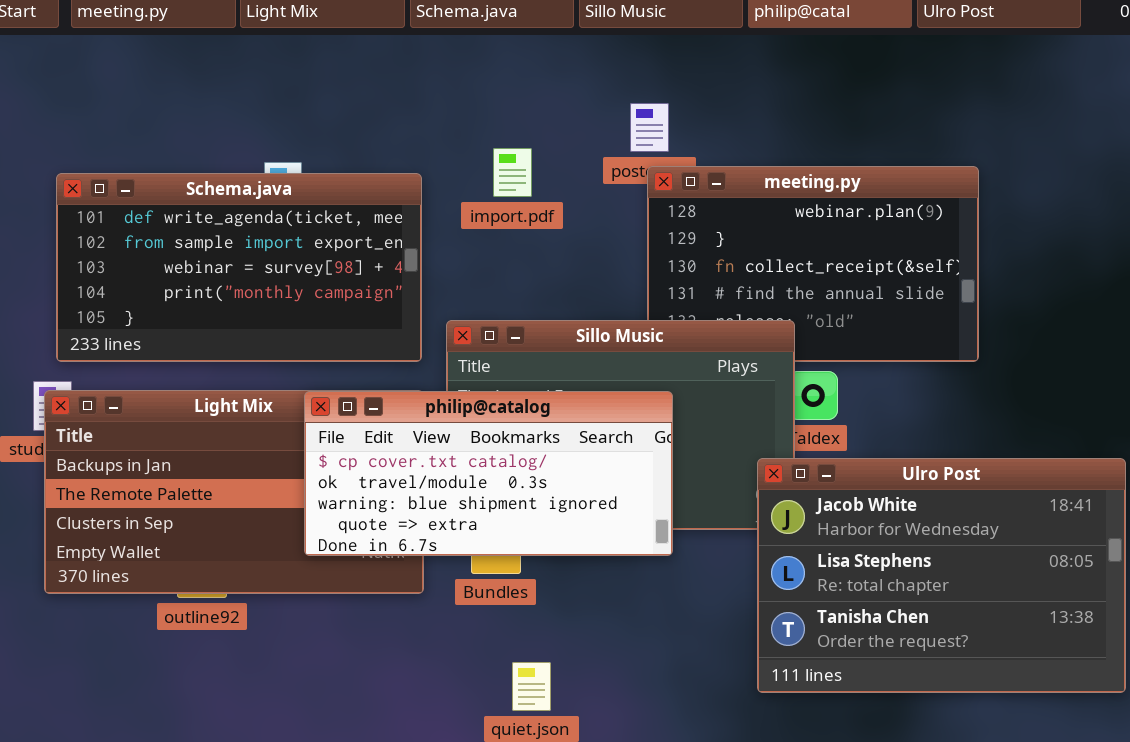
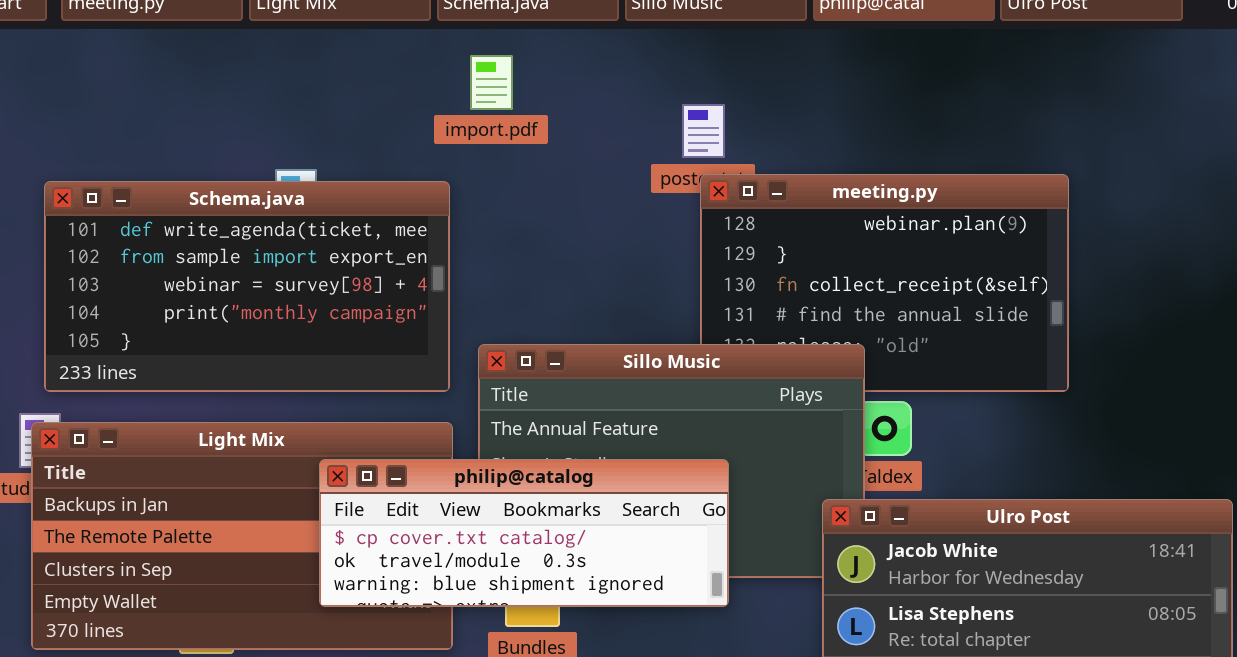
import.pdf: [493,148,532,197] -> [470,55,513,110], moved
philip@catalog: [304,391,673,556] -> [319,459,729,607], resized

